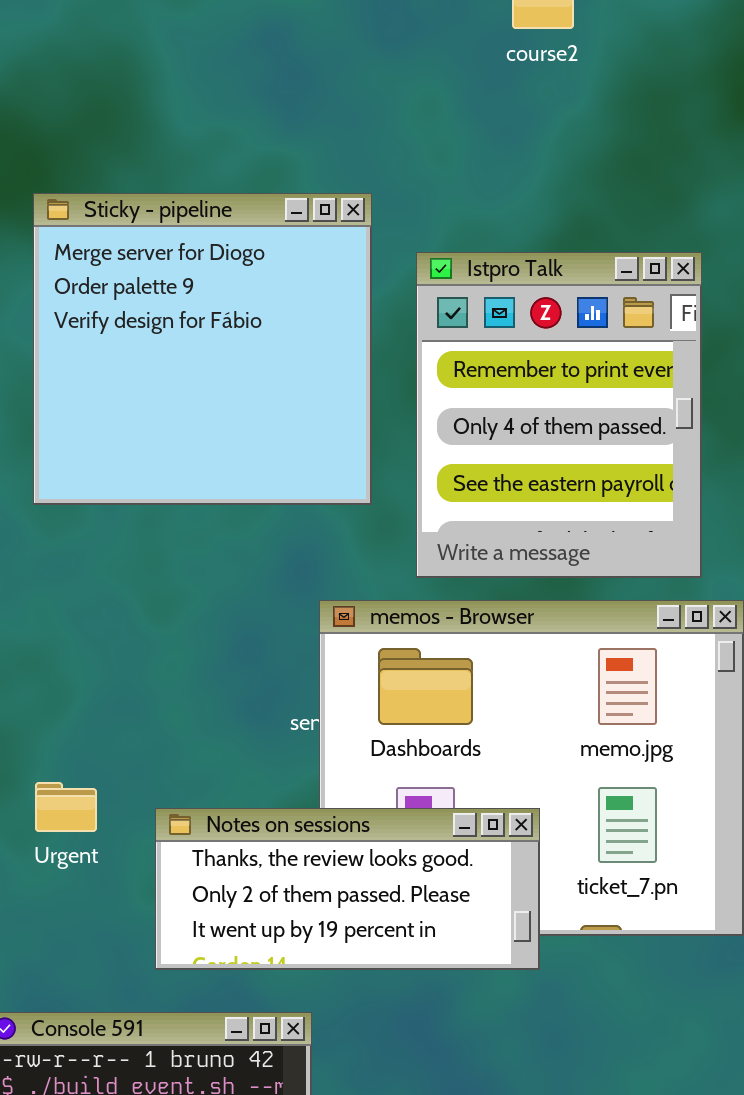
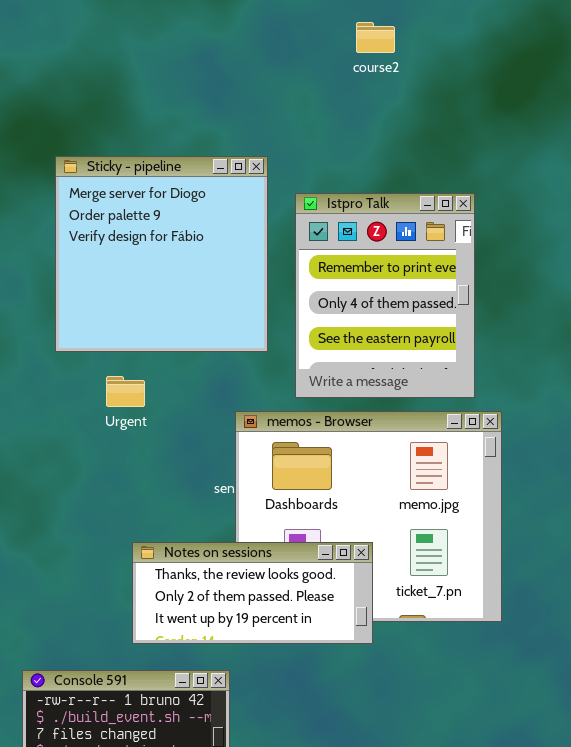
Urgent: [35,782,97,832] -> [106,376,145,407], moved

